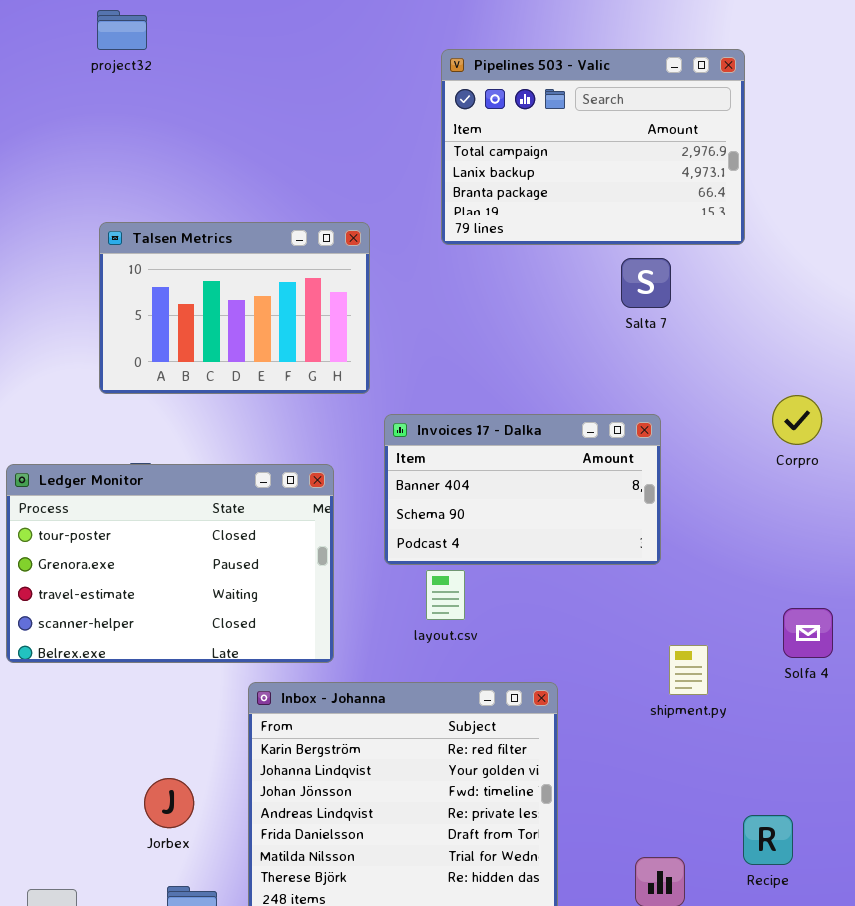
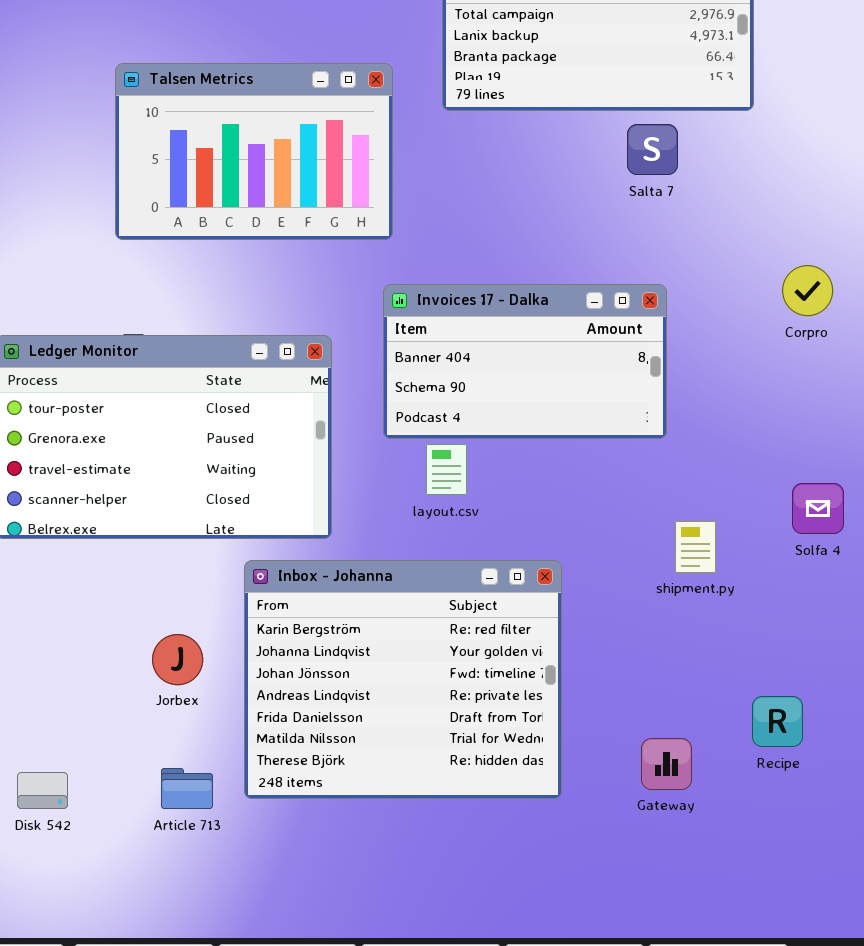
Talsen Metrics: [99,222,370,394] -> [115,63,393,240], moved
Jorbex: [144,778,194,828] -> [152,634,203,685], moved

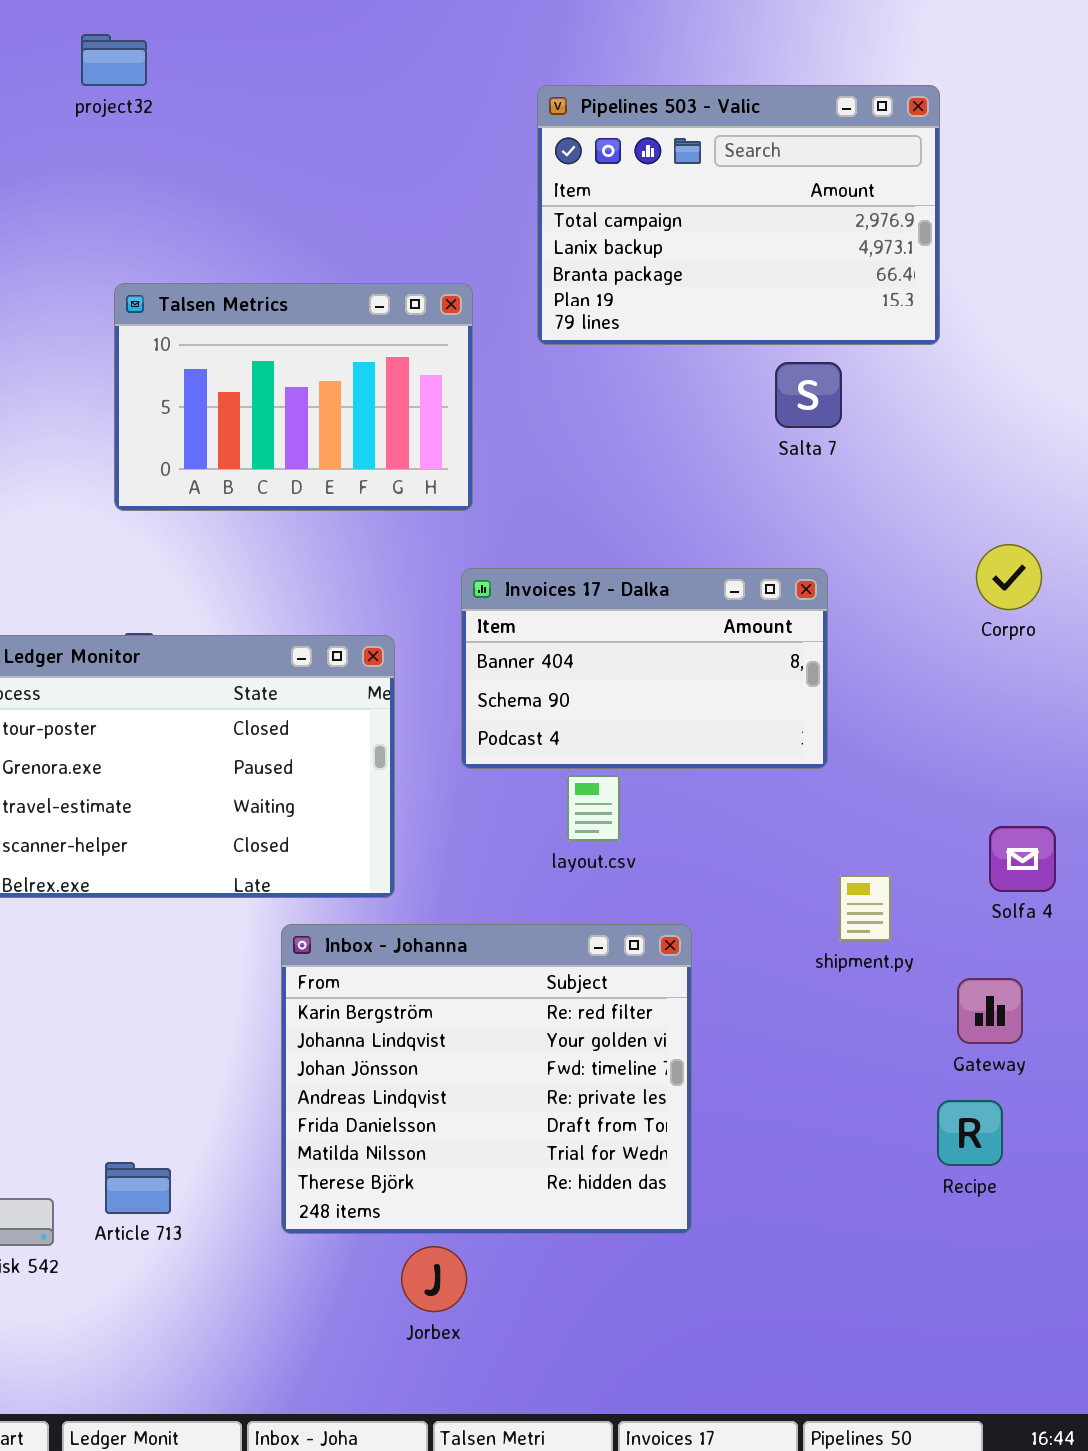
layout.csv: [426,444,467,495] -> [567,775,620,841], moved
Jorbex: [152,634,203,685] -> [401,1246,467,1312], moved
Gateway: [641,738,692,790] -> [957,978,1023,1044], moved
Article 713: [161,768,213,809] -> [105,1162,171,1214], moved

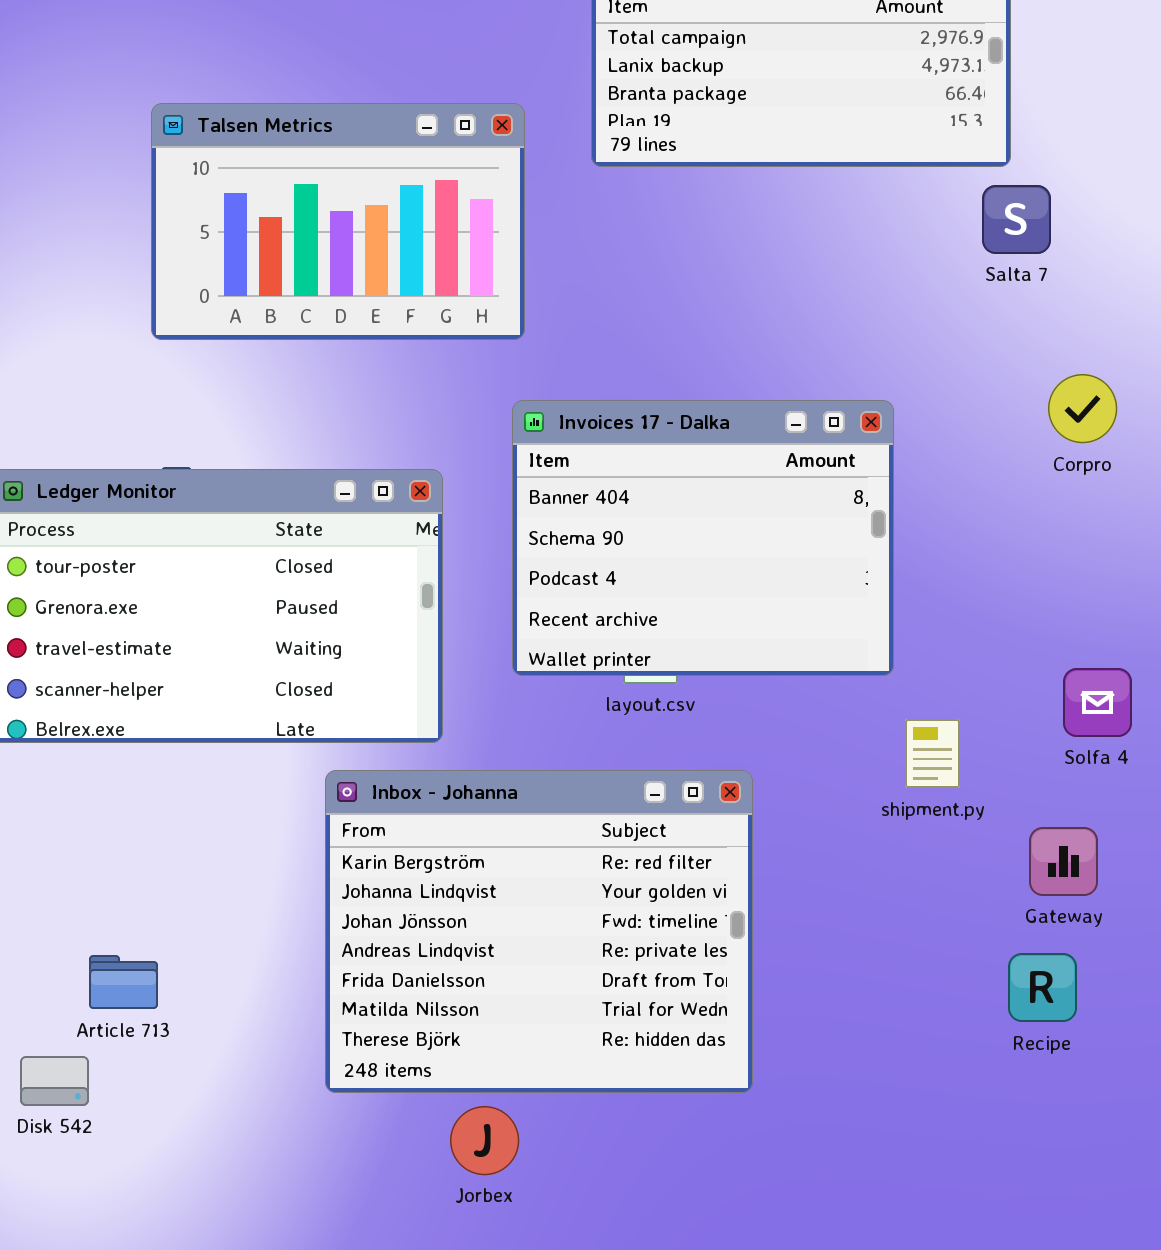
Salta 7: [775,362,842,428] -> [982,185,1051,254], moved
Invoices 17 - Dalka: [461,568,828,769] -> [512,400,894,676], resized
Article 713: [105,1162,171,1214] -> [89,955,158,1009], moved

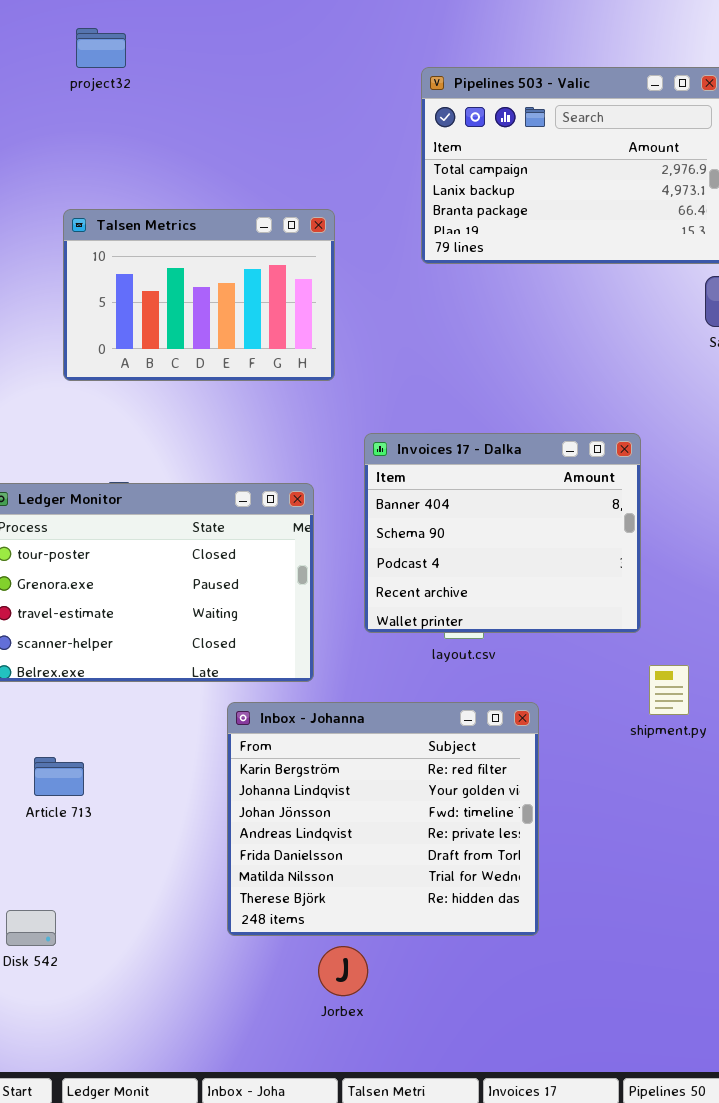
Talsen Metrics: [151,103,525,340] -> [63,209,335,381], moved
Article 713: [89,955,158,1009] -> [34,757,84,796], moved

